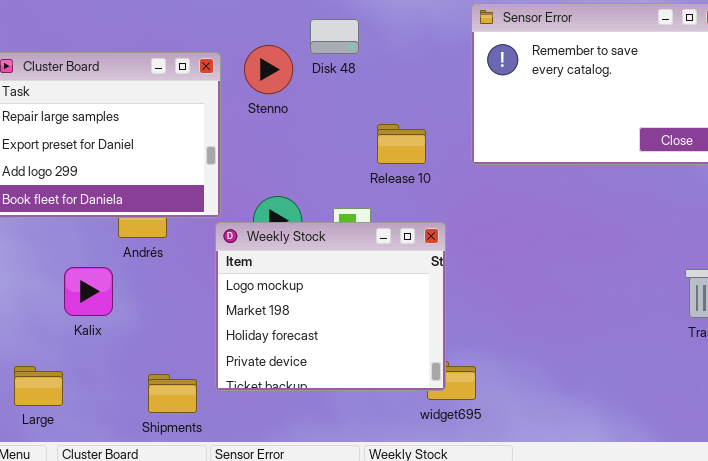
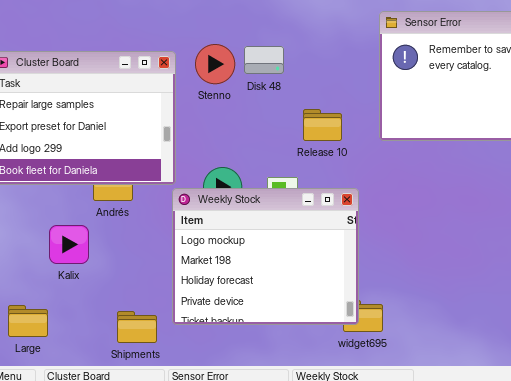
Disk 48: [310,19,359,54] -> [244,46,284,74], moved

